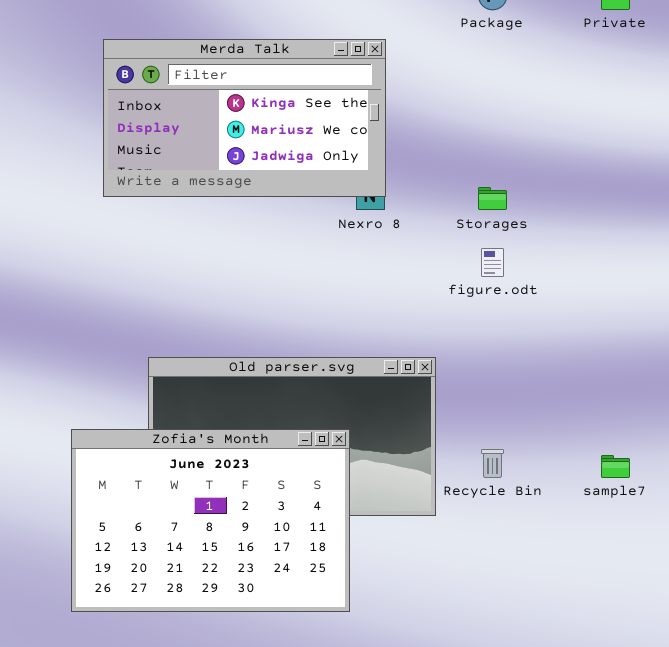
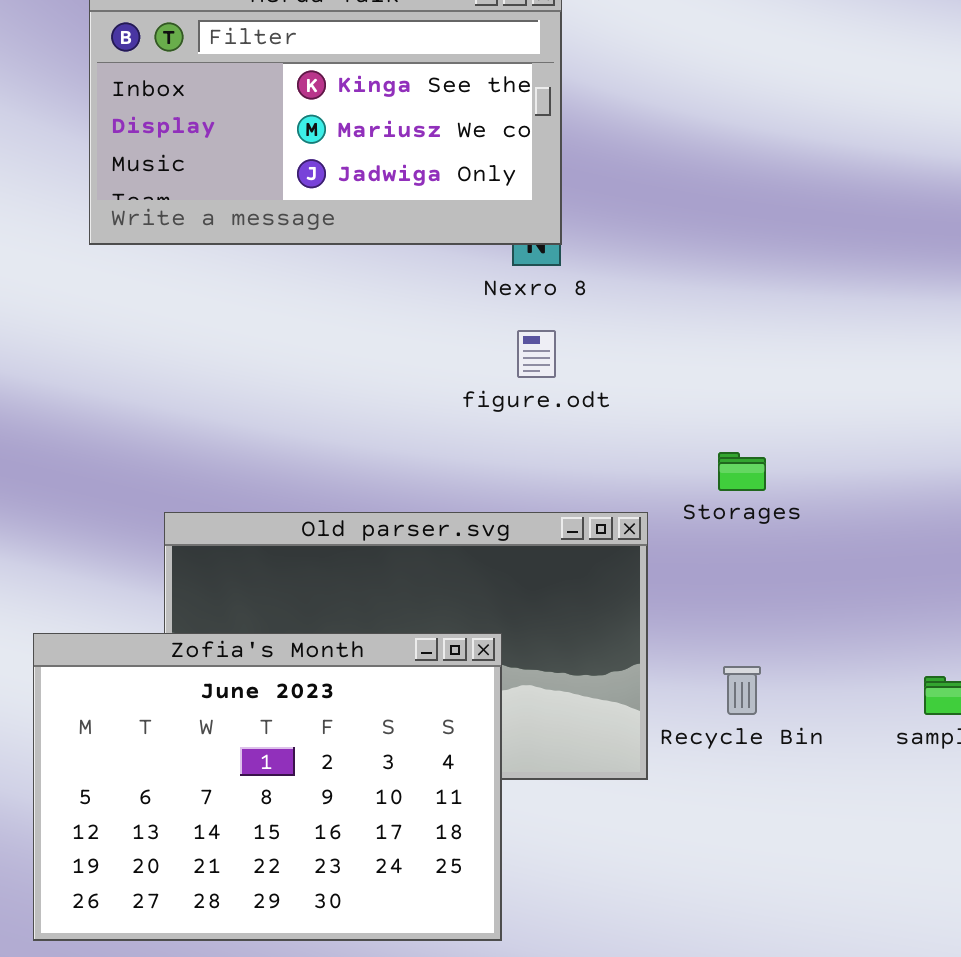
Storages: [478,187,507,210] -> [718,452,766,491], moved
figure.odt: [481,248,504,277] -> [517,330,556,378], moved

